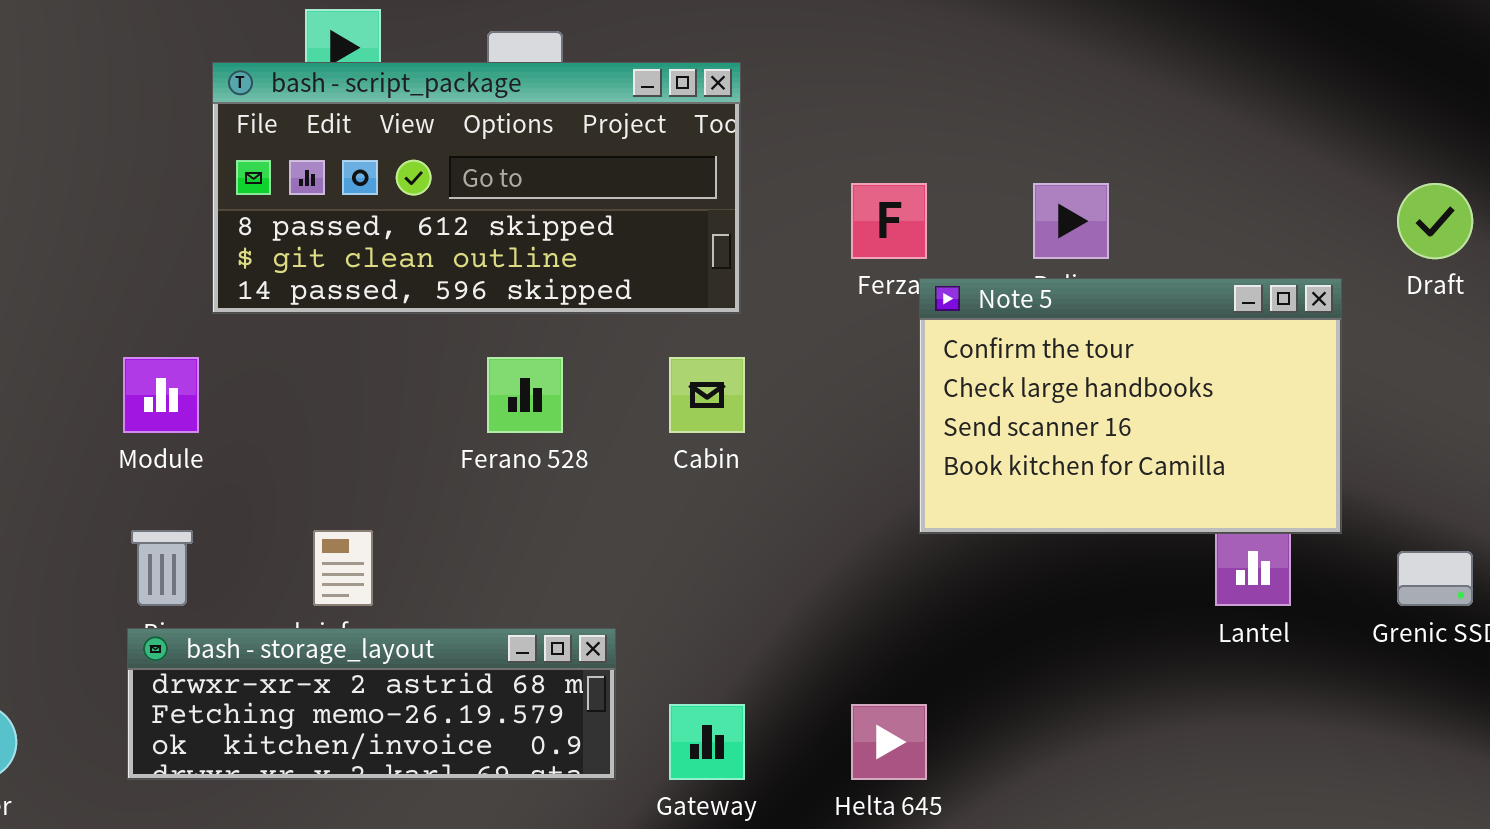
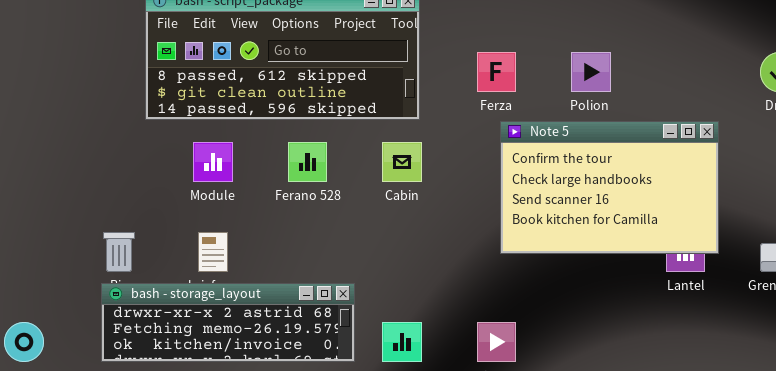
Note 5: [919,278,1342,534] -> [500,121,719,254], moved
Module: [123,357,199,433] -> [193,142,233,182], moved

